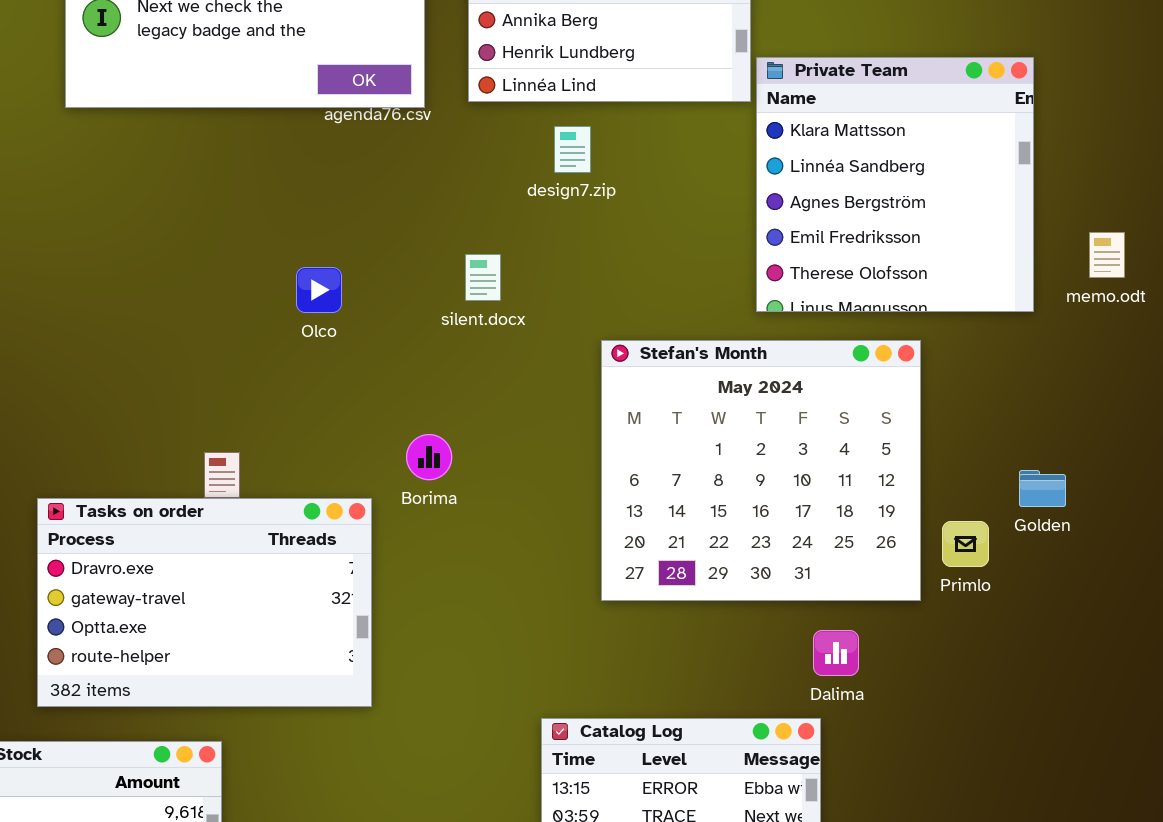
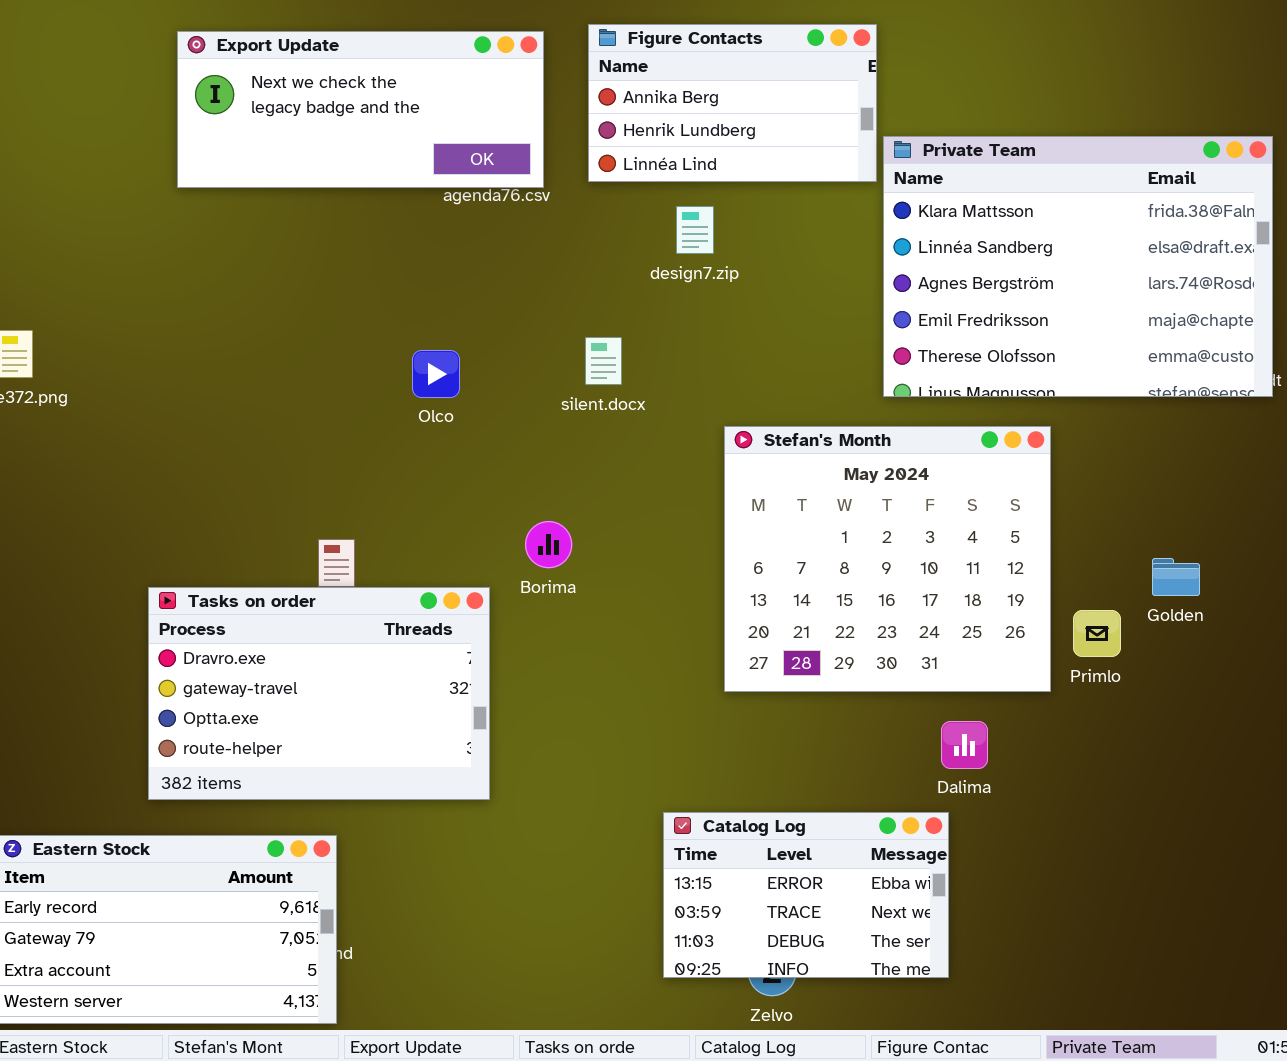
Private Team: [756,57,1034,312] -> [883,136,1273,397], resized

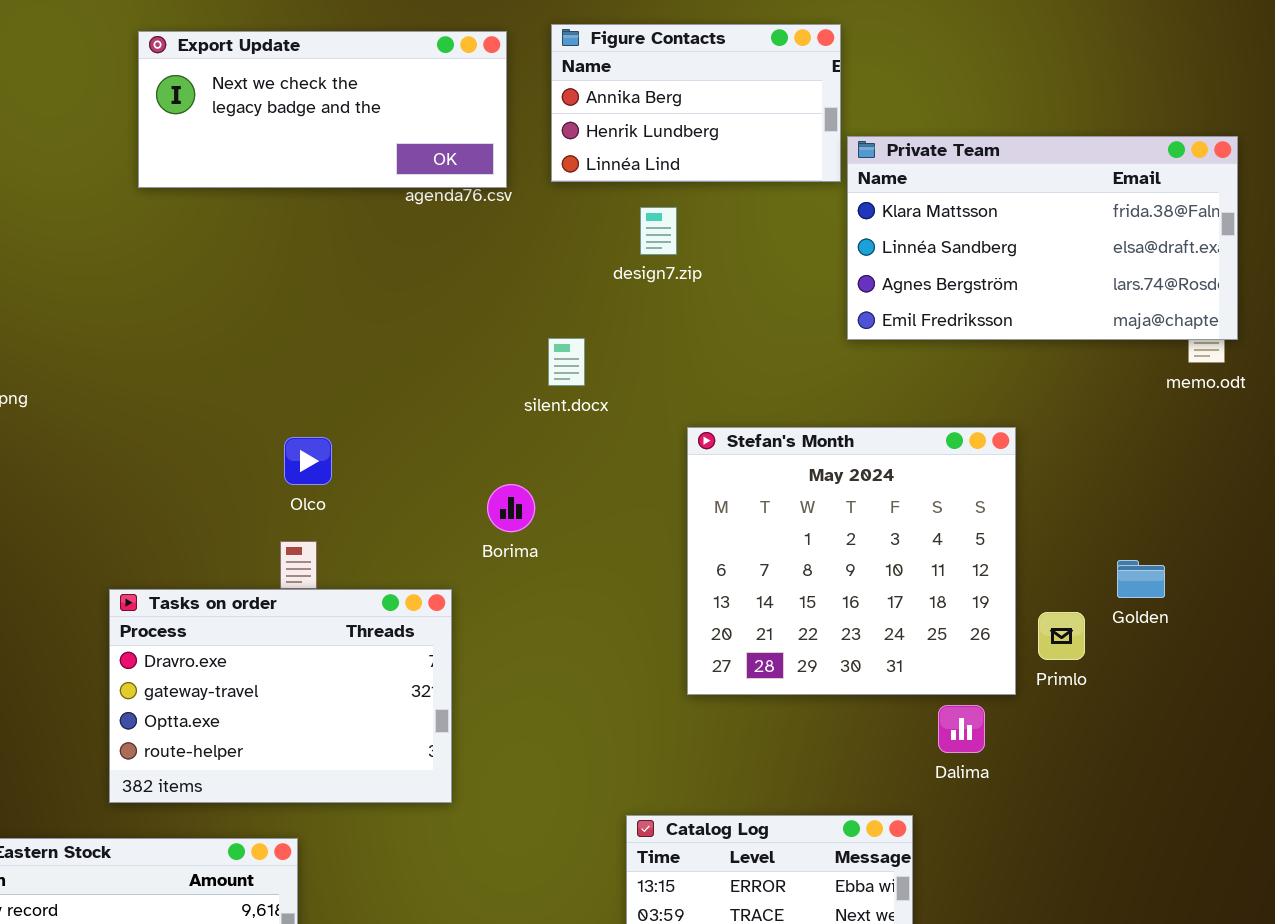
Private Team: [883,136,1273,397] -> [847,136,1238,340], resized
Olco: [412,350,460,398] -> [284,437,332,485], moved
Borima: [525,521,572,568] -> [487,484,535,532], moved
Dalima: [941,721,988,769] -> [938,705,985,753], moved

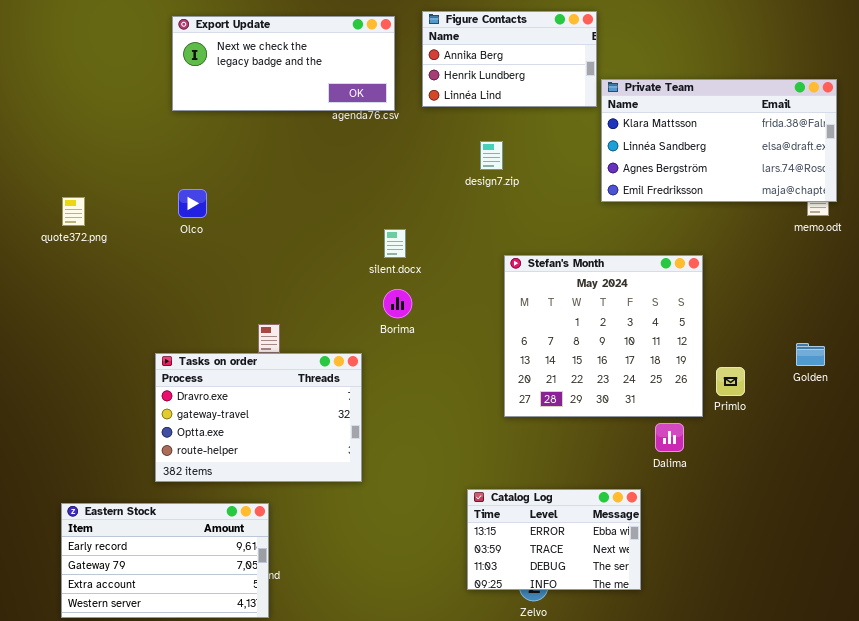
design7.zip: [640,207,677,255] -> [480,141,503,170], moved
silent.docx: [548,338,585,386] -> [384,229,406,258], moved
Olco: [284,437,332,485] -> [178,189,207,218], moved
Golden: [1117,560,1165,598] -> [796,343,825,366], moved

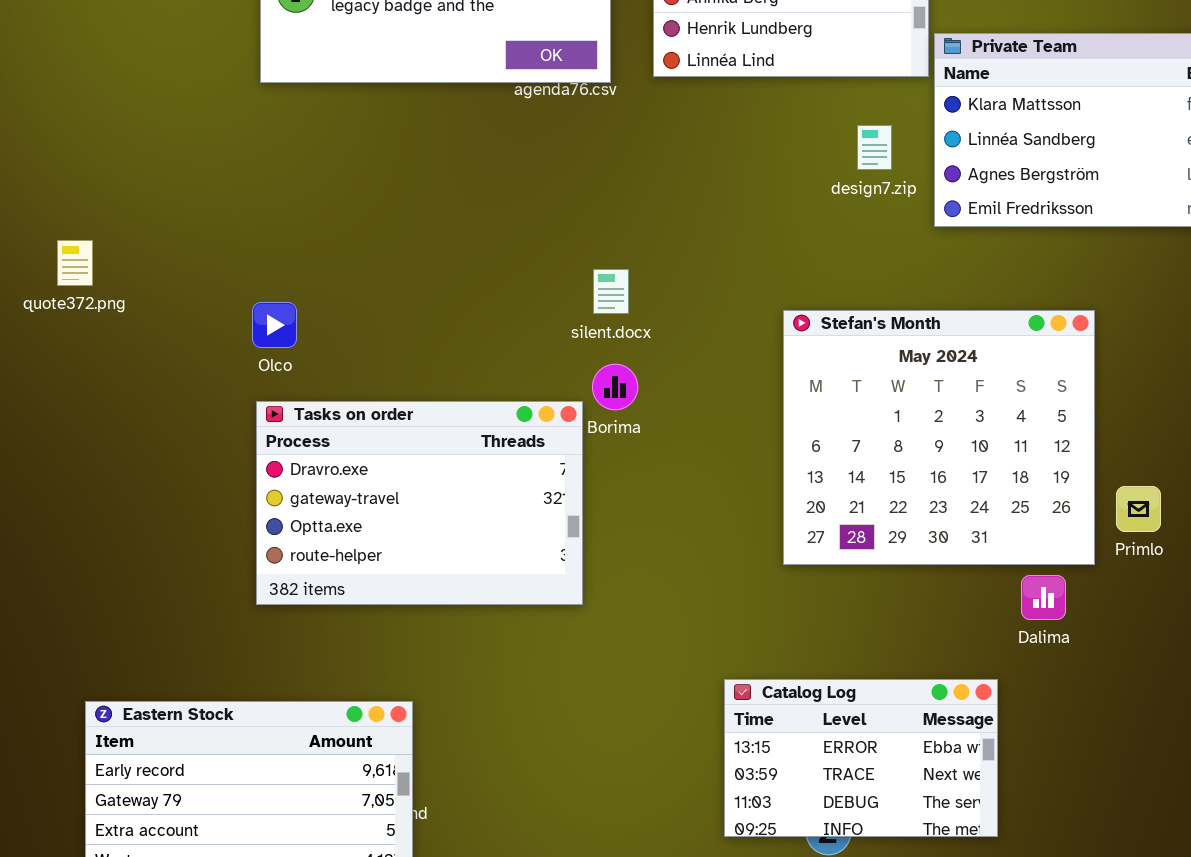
design7.zip: [480,141,503,170] -> [857,125,892,170], moved
Olco: [178,189,207,218] -> [252,302,297,348], moved
quote372.png: [62,197,85,226] -> [57,240,93,286], moved
Tasks on order: [155,353,362,482] -> [256,401,583,605], moved

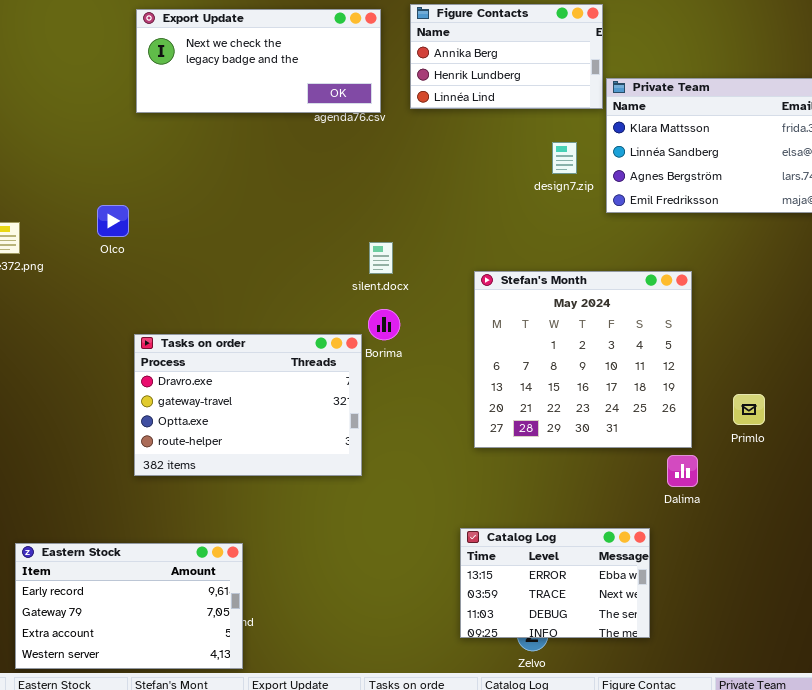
Olco: [252,302,297,348] -> [97,205,129,237], moved
Stefan's Month: [783,310,1095,565] -> [474,271,692,448], moved

